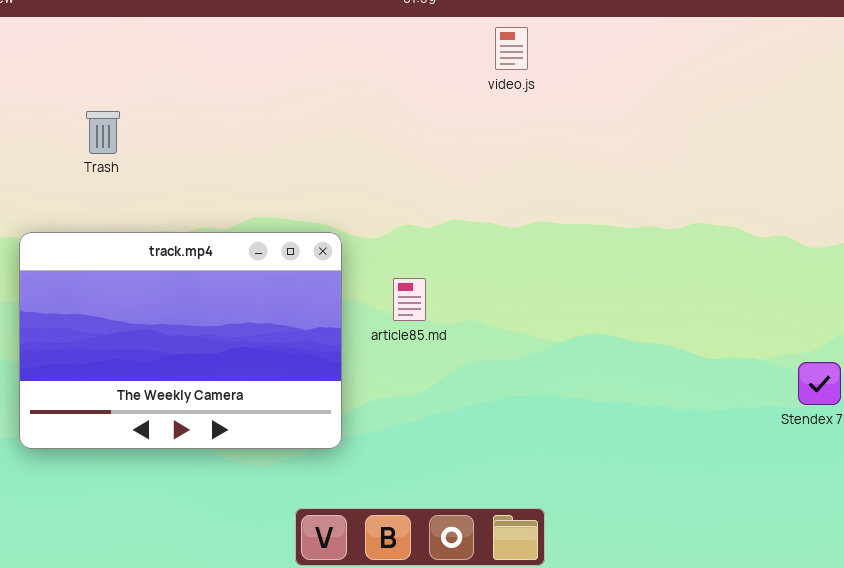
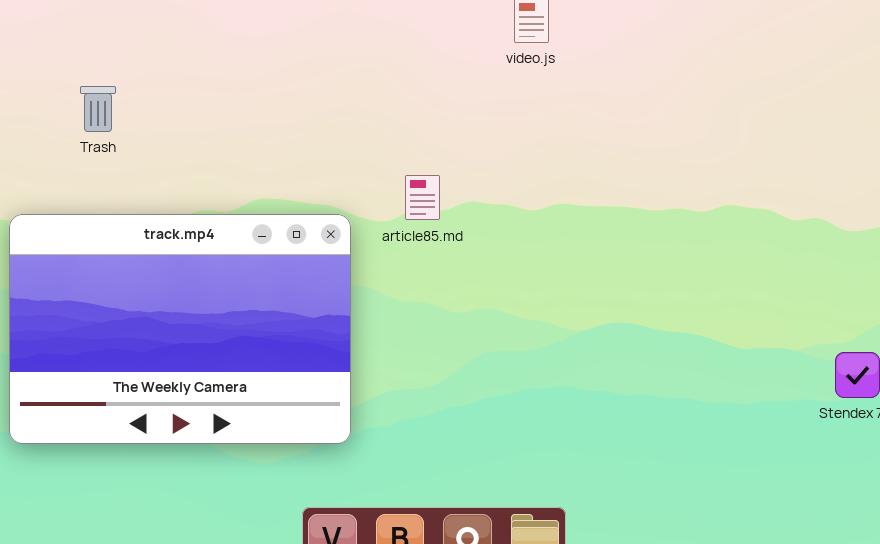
article85.md: [393,278,426,321] -> [405,175,440,220], moved

